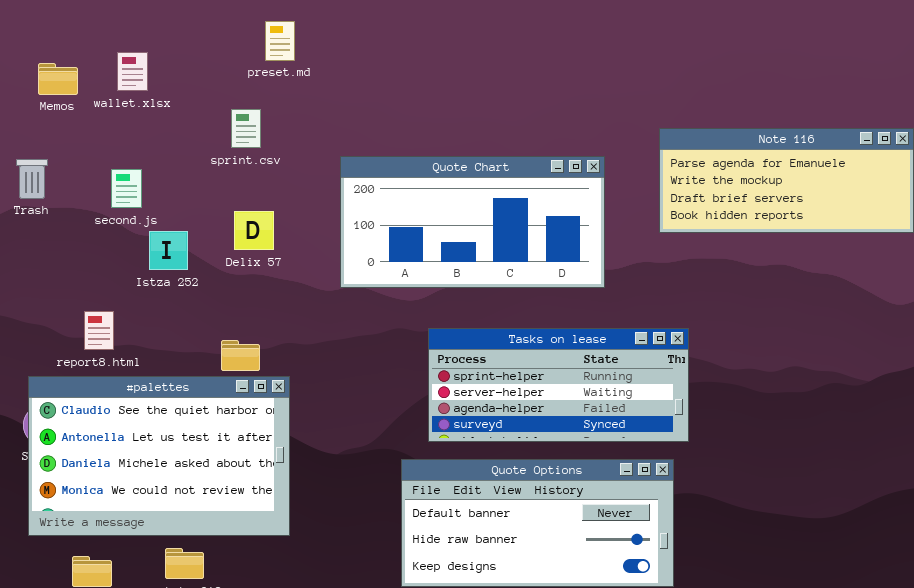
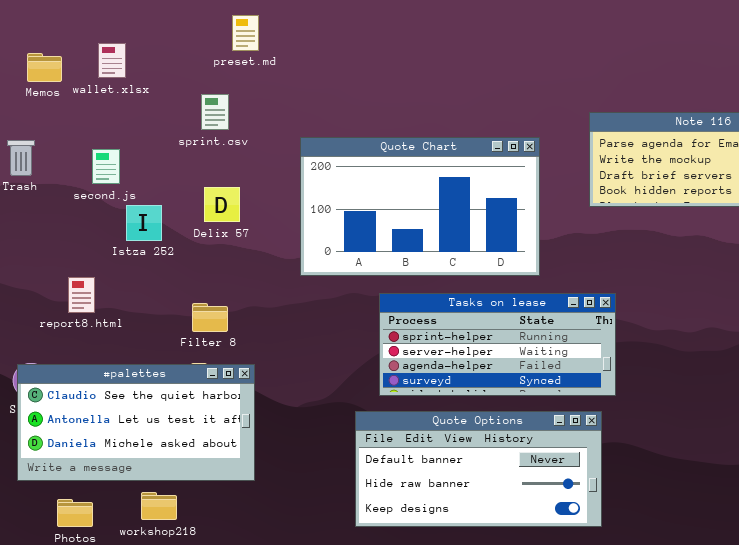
Quote Chart: [340,156,605,288] -> [300,137,540,276], resized
#palettes: [28,376,290,536] -> [17,364,255,481], resized

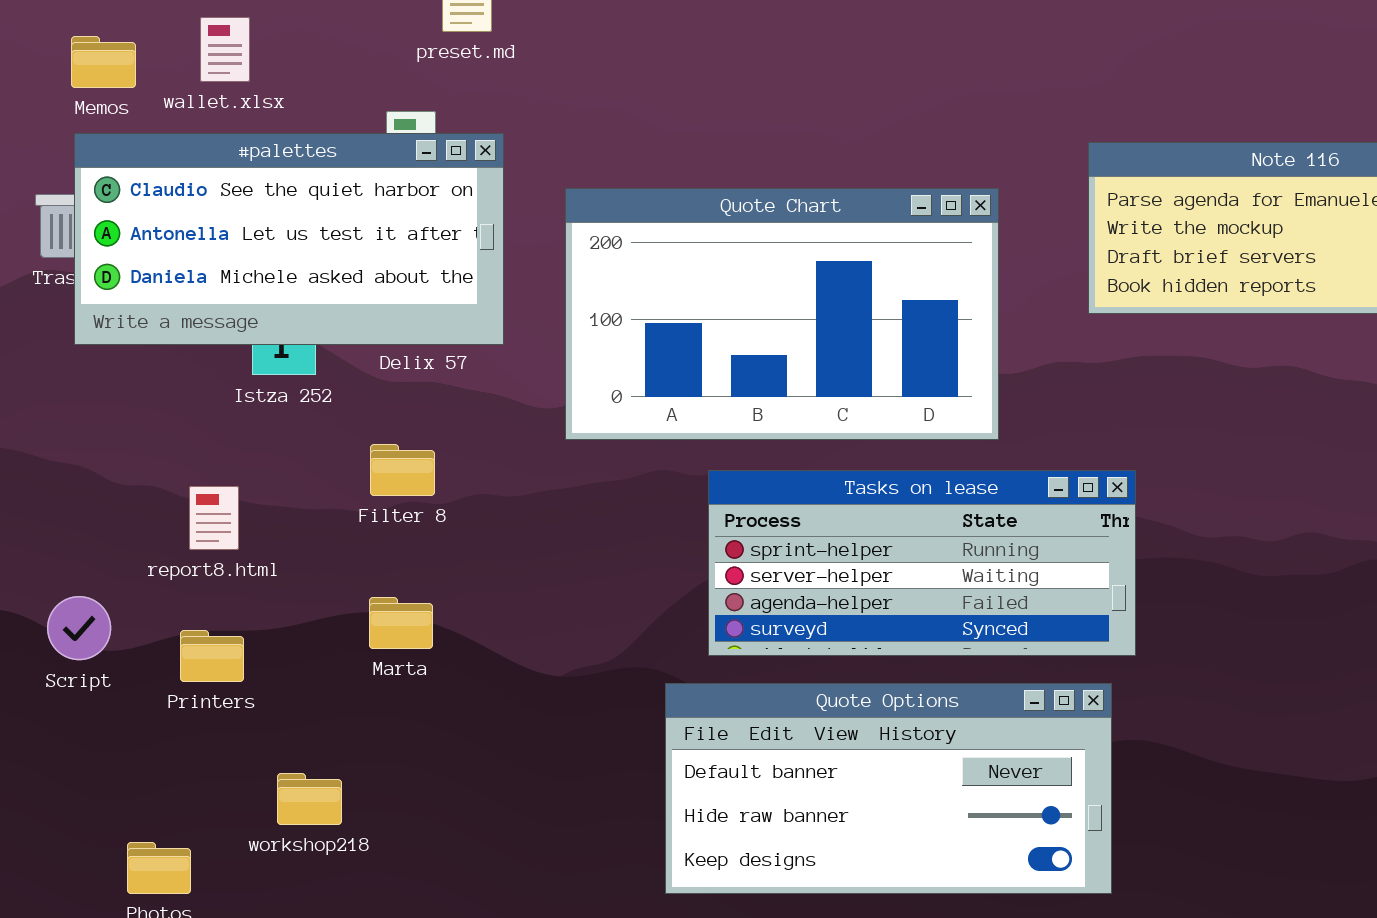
report8.html: [68,277,95,313] -> [189,486,239,550], moved
Filter 8: [192,303,228,332] -> [370,444,435,496], moved
#palettes: [17,364,255,481] -> [74,133,504,345], moved
workshop218: [141,492,177,520] -> [277,773,342,825], moved

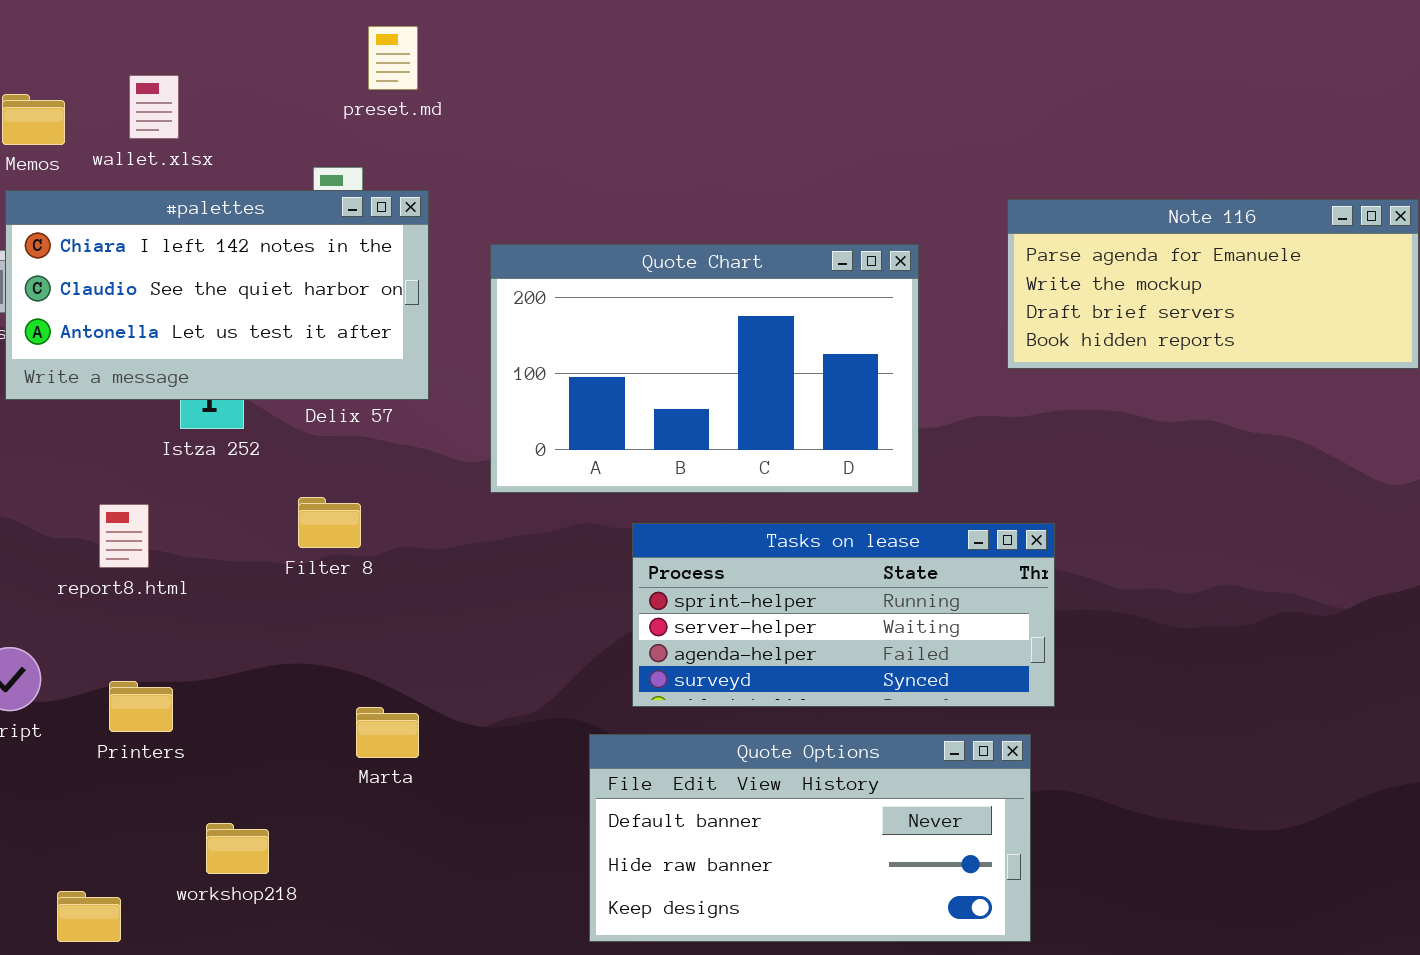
#palettes: [74,133,504,345] -> [5,190,429,400], scrolled up 1 row
report8.html: [189,486,239,550] -> [99,504,149,568], moved
Marta: [369,597,433,649] -> [356,707,419,758], moved

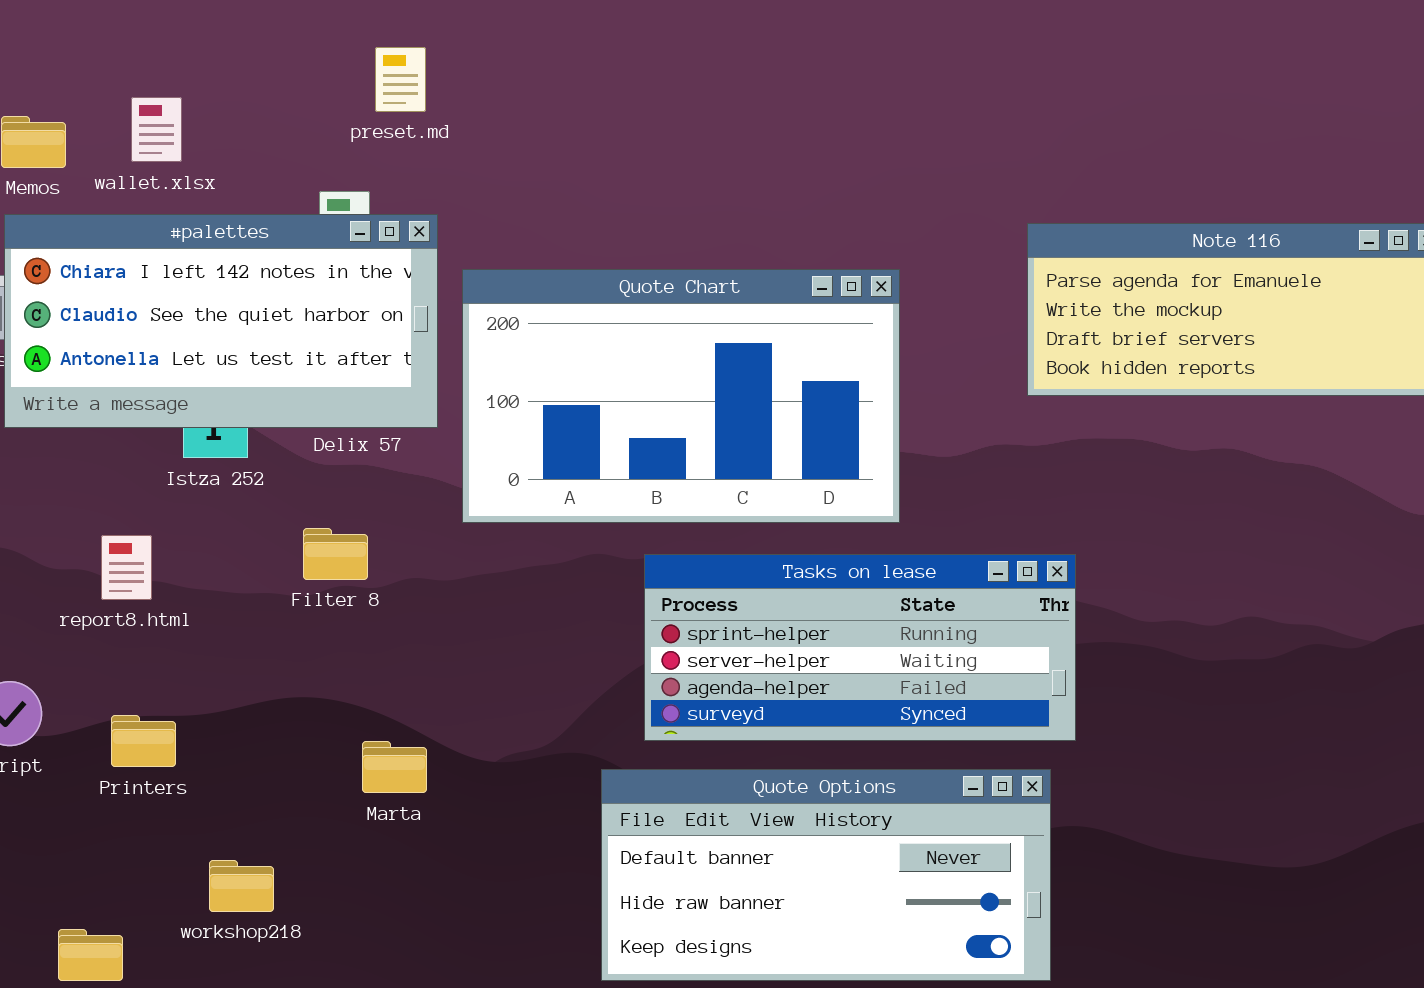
Quote Chart: [490,244,919,493] -> [462,269,900,523], moved

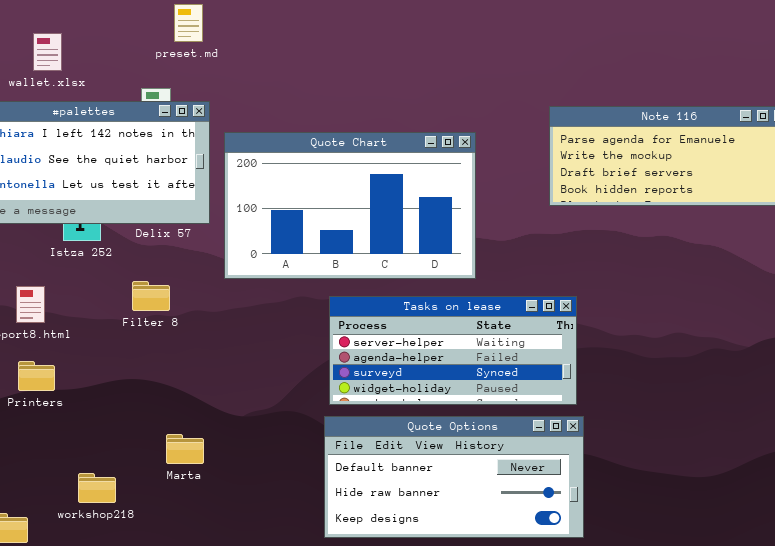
Tasks on lease: [644,554,1076,741] -> [329,296,577,405], scrolled down 1 row
Printers: [111,715,176,767] -> [18,361,55,391], moved
Marta: [362,741,427,793] -> [166,434,204,464], moved
Quote Options: [601,769,1051,981] -> [324,416,584,538], moved

